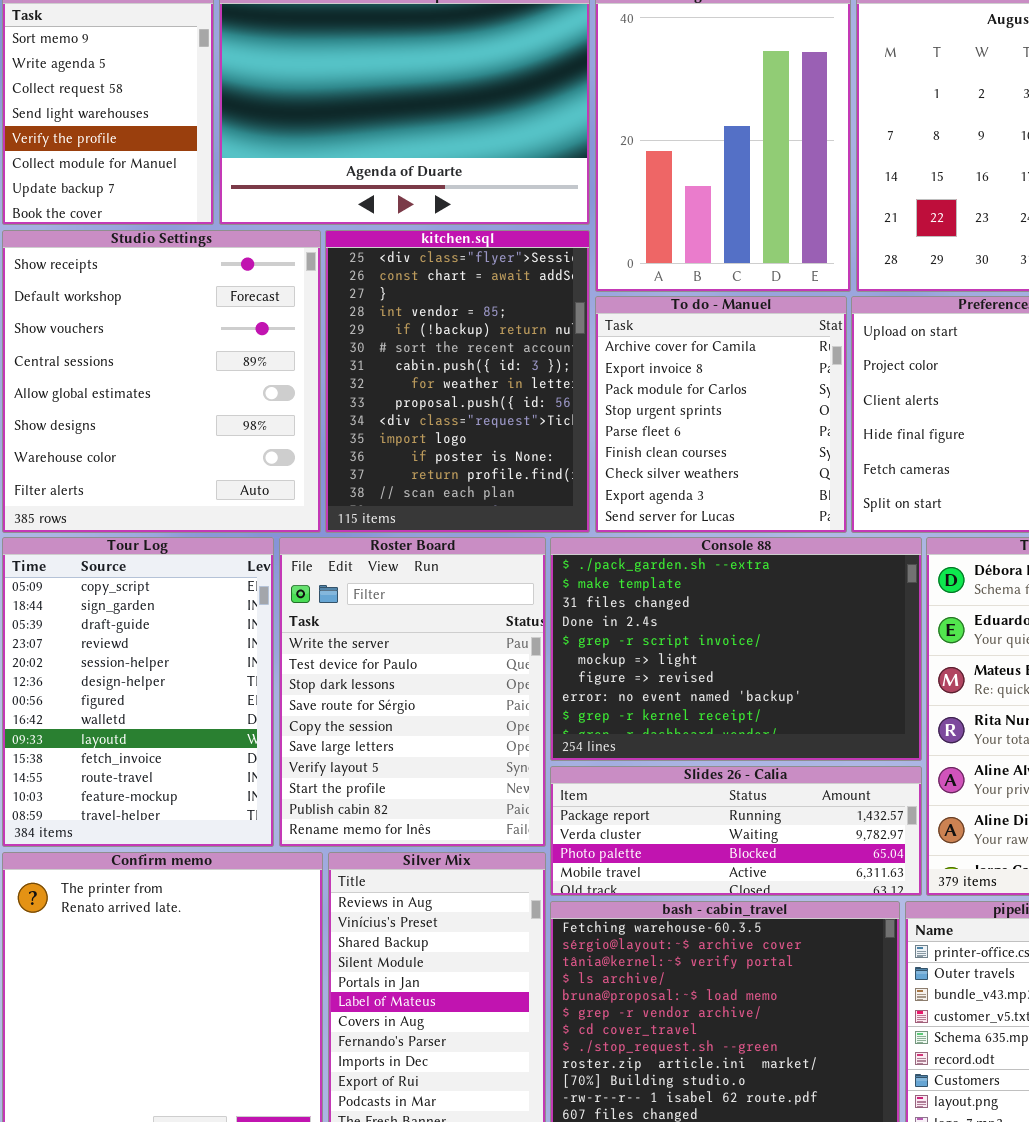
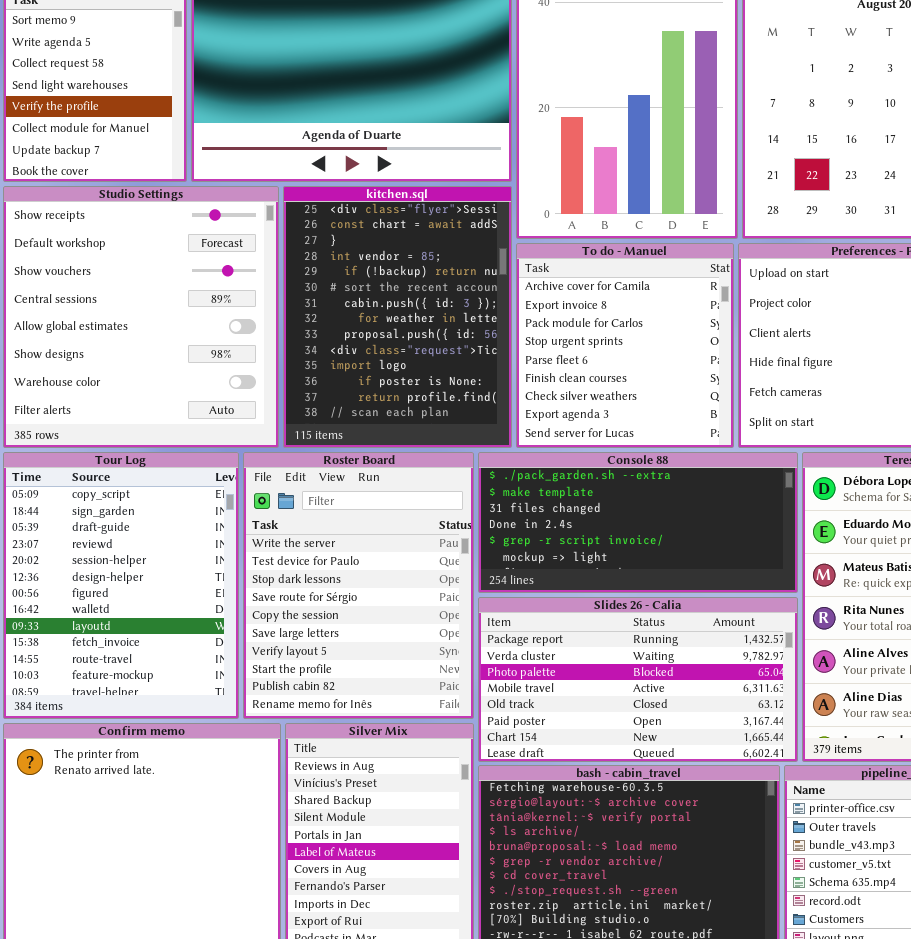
Console 88: [550,537,922,761] -> [478,452,798,593], resized
Slides 26 - Calia: [550,766,922,896] -> [478,597,798,762], resized

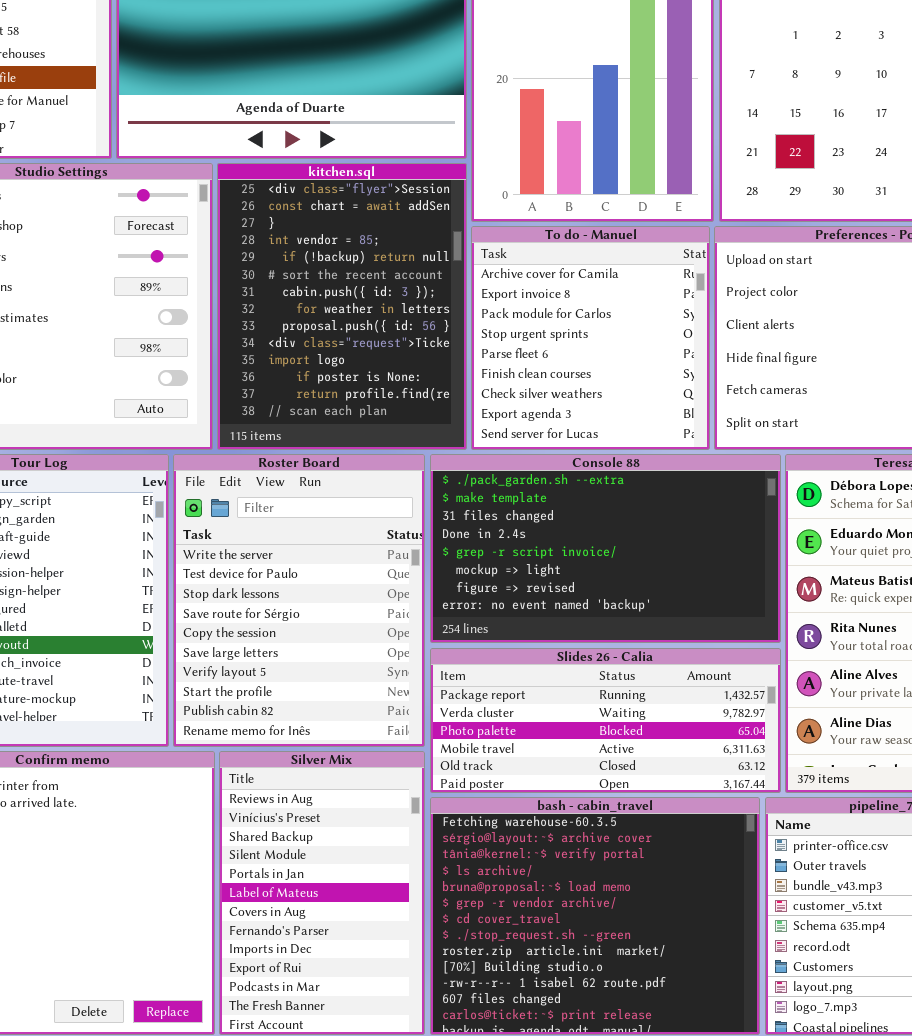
Console 88: [478,452,798,593] -> [430,454,781,643], resized
Slides 26 - Calia: [478,597,798,762] -> [430,648,781,793], resized

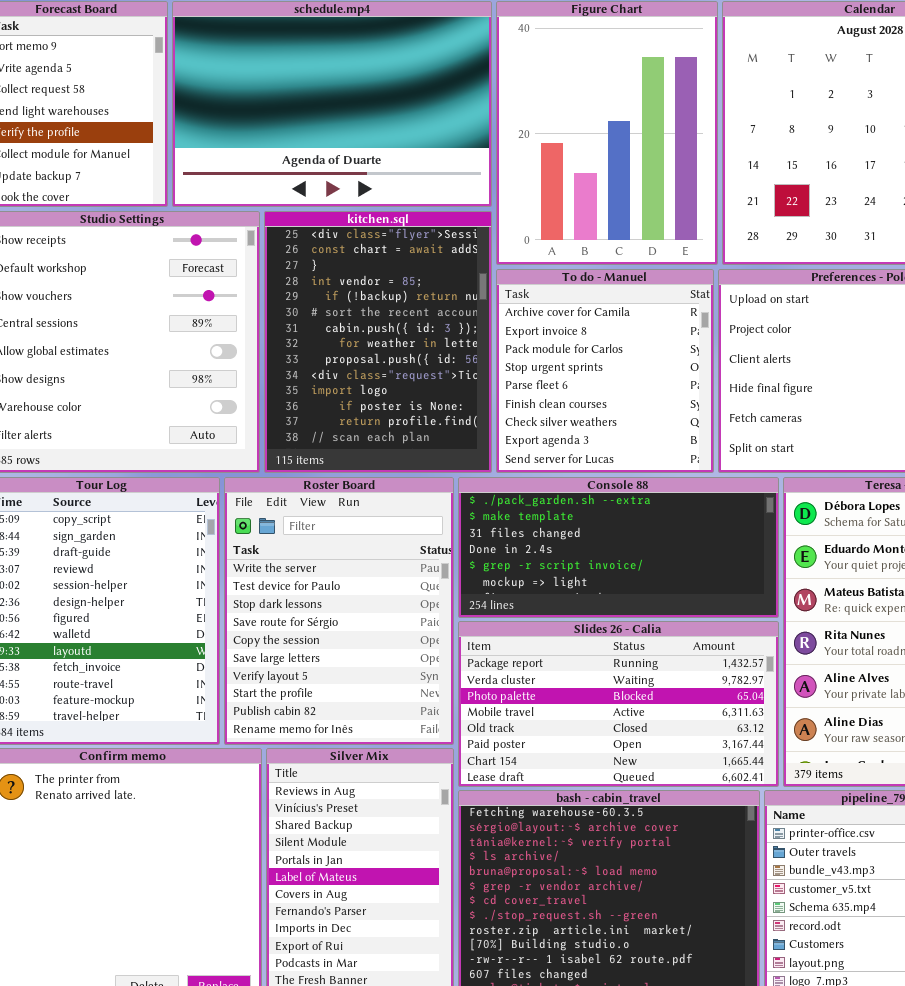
Console 88: [430,454,781,643] -> [458,477,779,618], resized
Slides 26 - Calia: [430,648,781,793] -> [458,621,779,787], resized

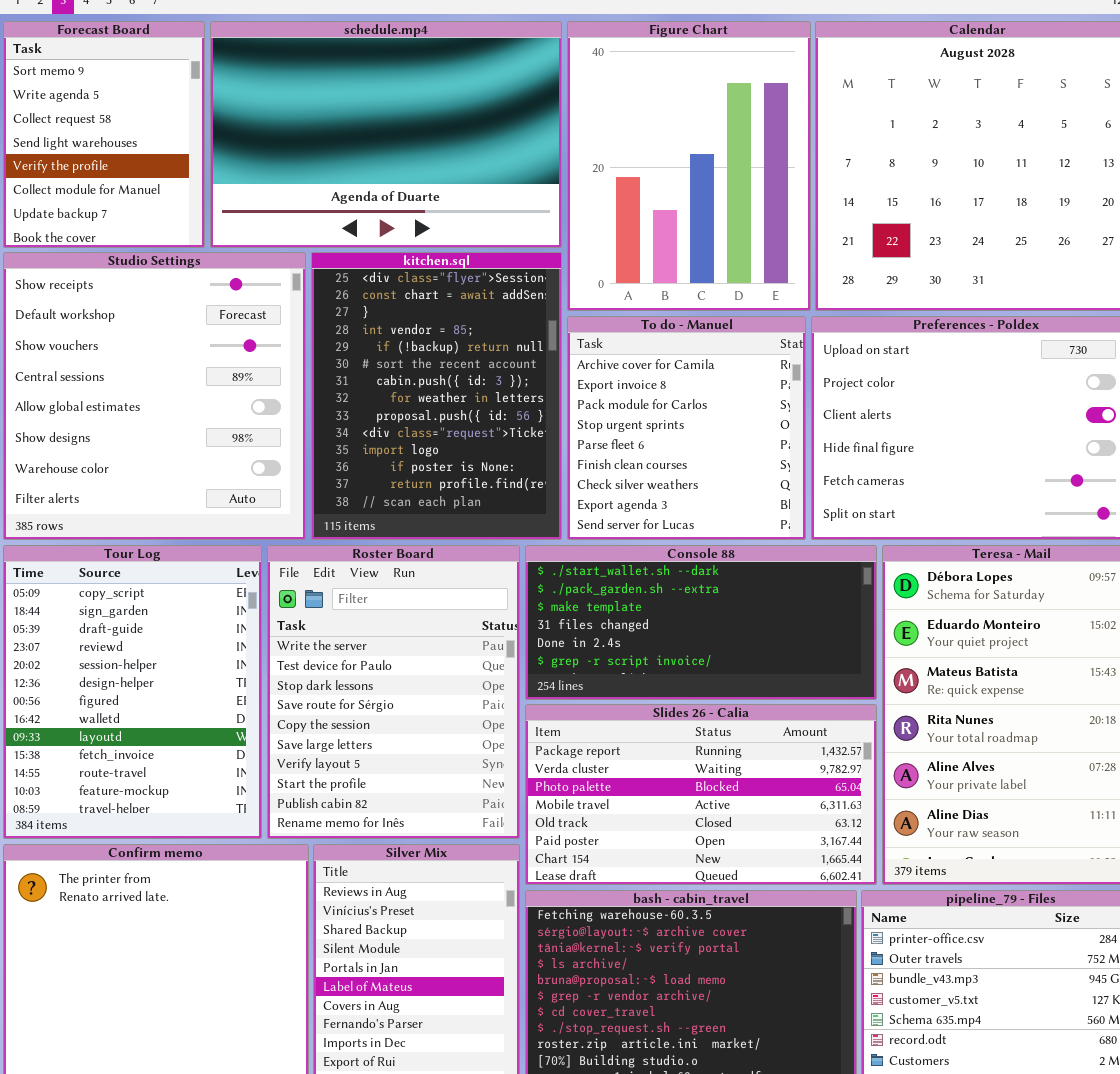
Console 88: [458,477,779,618] -> [525,545,877,700], scrolled up 1 row

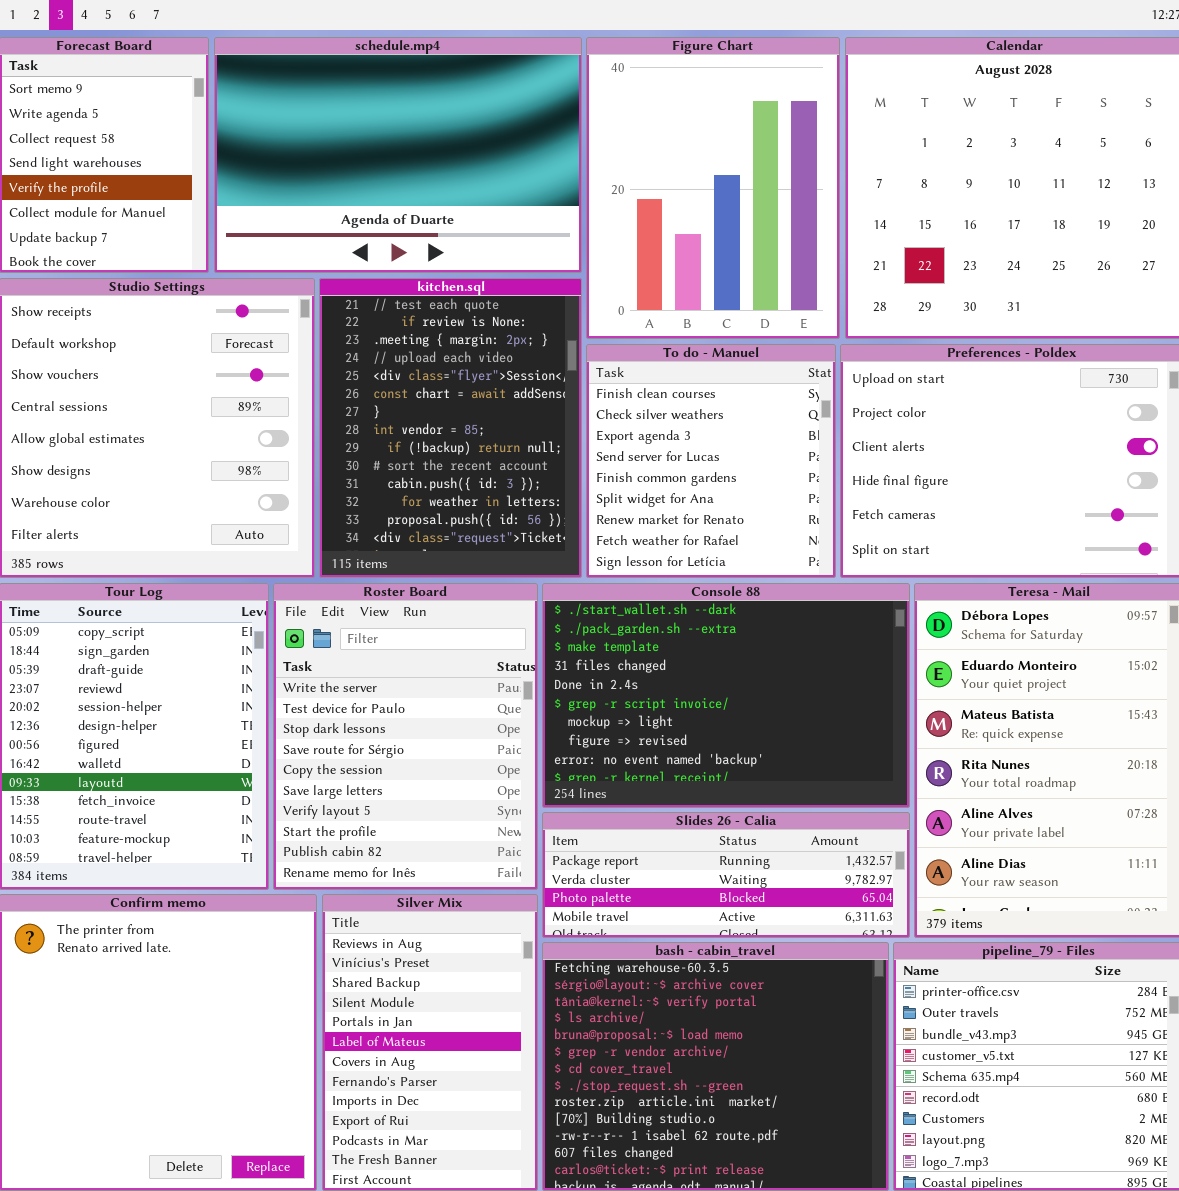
kitchen.sql: [311,252,562,540] -> [319,278,582,578], scrolled up 4 rows
To do - Manuel: [567,316,806,540] -> [586,344,836,578], scrolled down 5 rows
Console 88: [525,545,877,700] -> [542,583,910,808], resized
Slides 26 - Calia: [525,704,877,885] -> [542,812,910,938], resized

